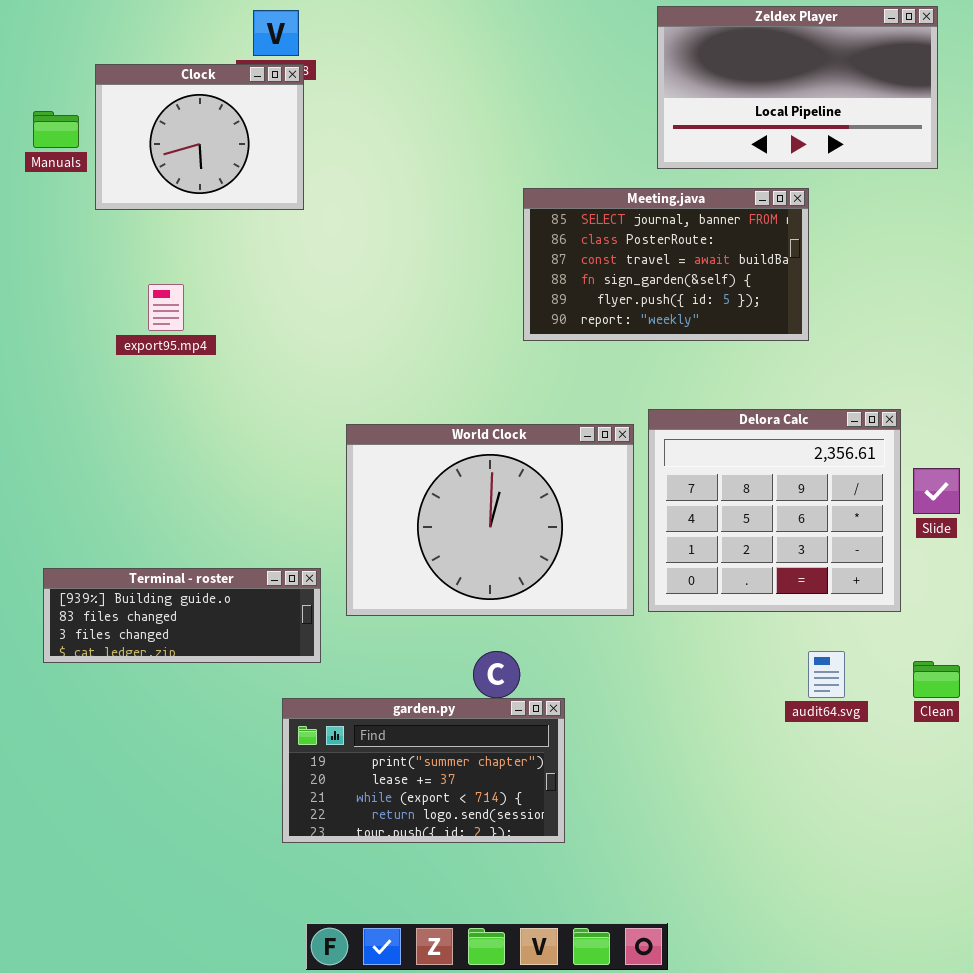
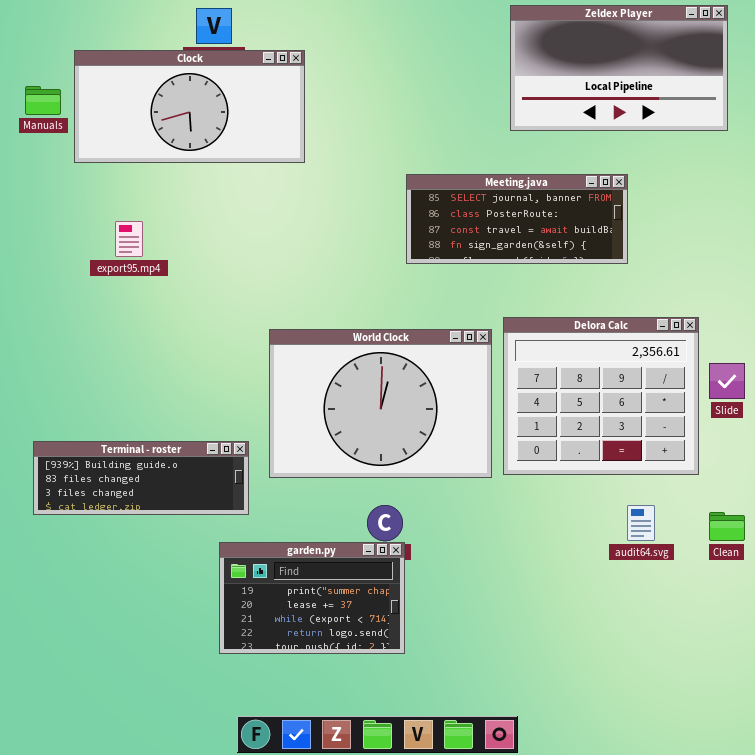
Clock: [95,64,304,210] -> [74,50,305,163], resized
Meeting.java: [523,188,809,341] -> [406,174,628,264], resized
garden.py: [282,698,565,843] -> [219,542,405,654], resized

